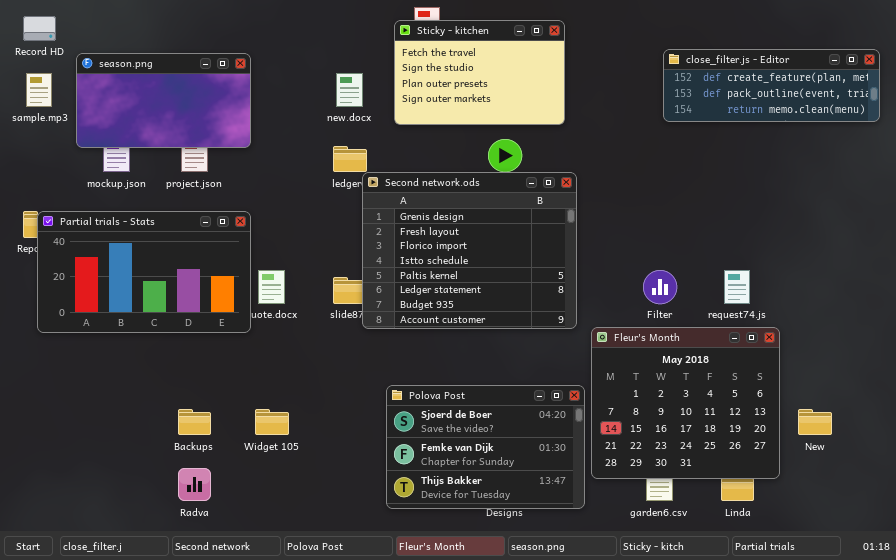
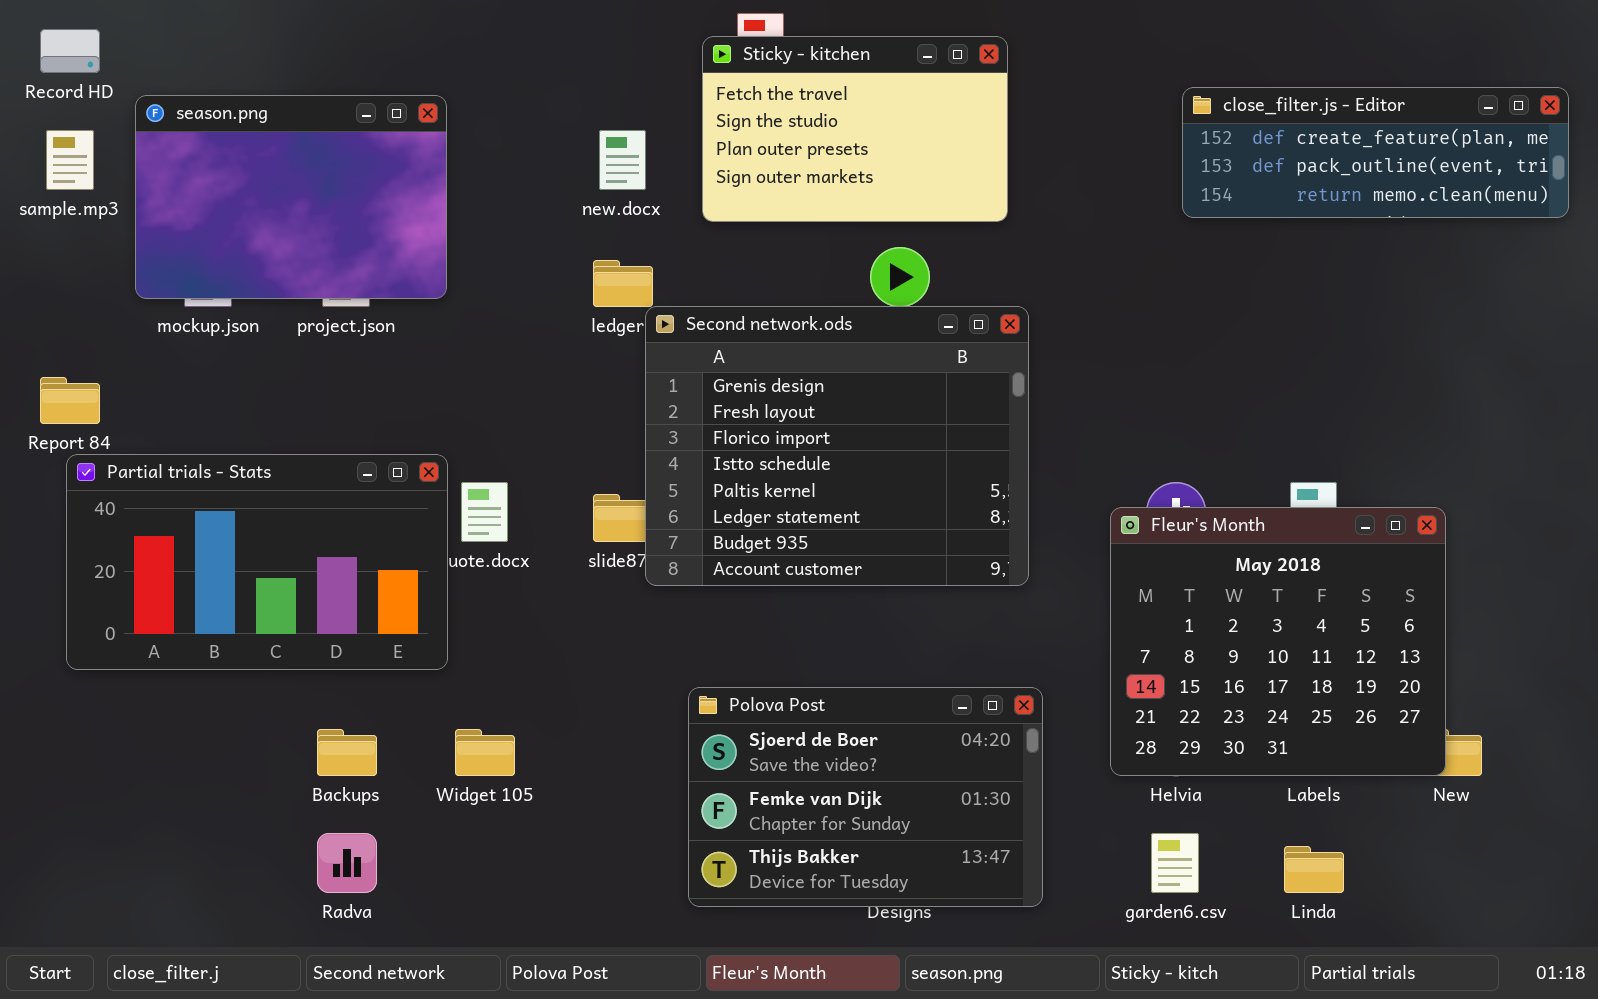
season.png: [76,53,251,148] -> [135,95,447,299], resized
Partial trials - Stats: [37,211,251,333] -> [66,454,448,670], moved
Fleur's Month: [591,327,780,479] -> [1110,507,1446,776], moved

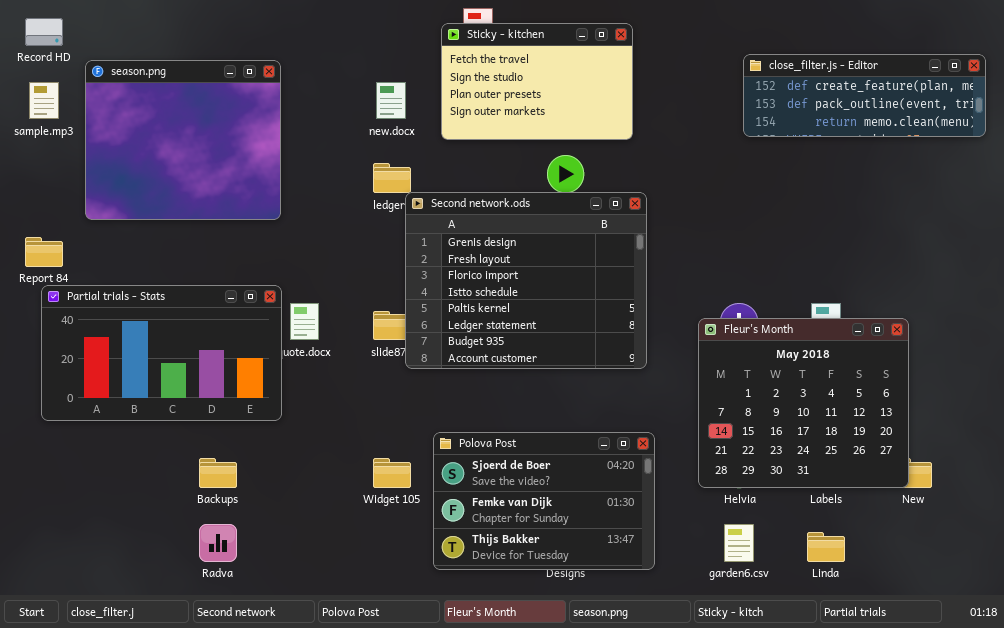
season.png: [135,95,447,299] -> [85,60,281,220], resized
Widget 105: [455,729,515,776] -> [373,458,411,488], moved

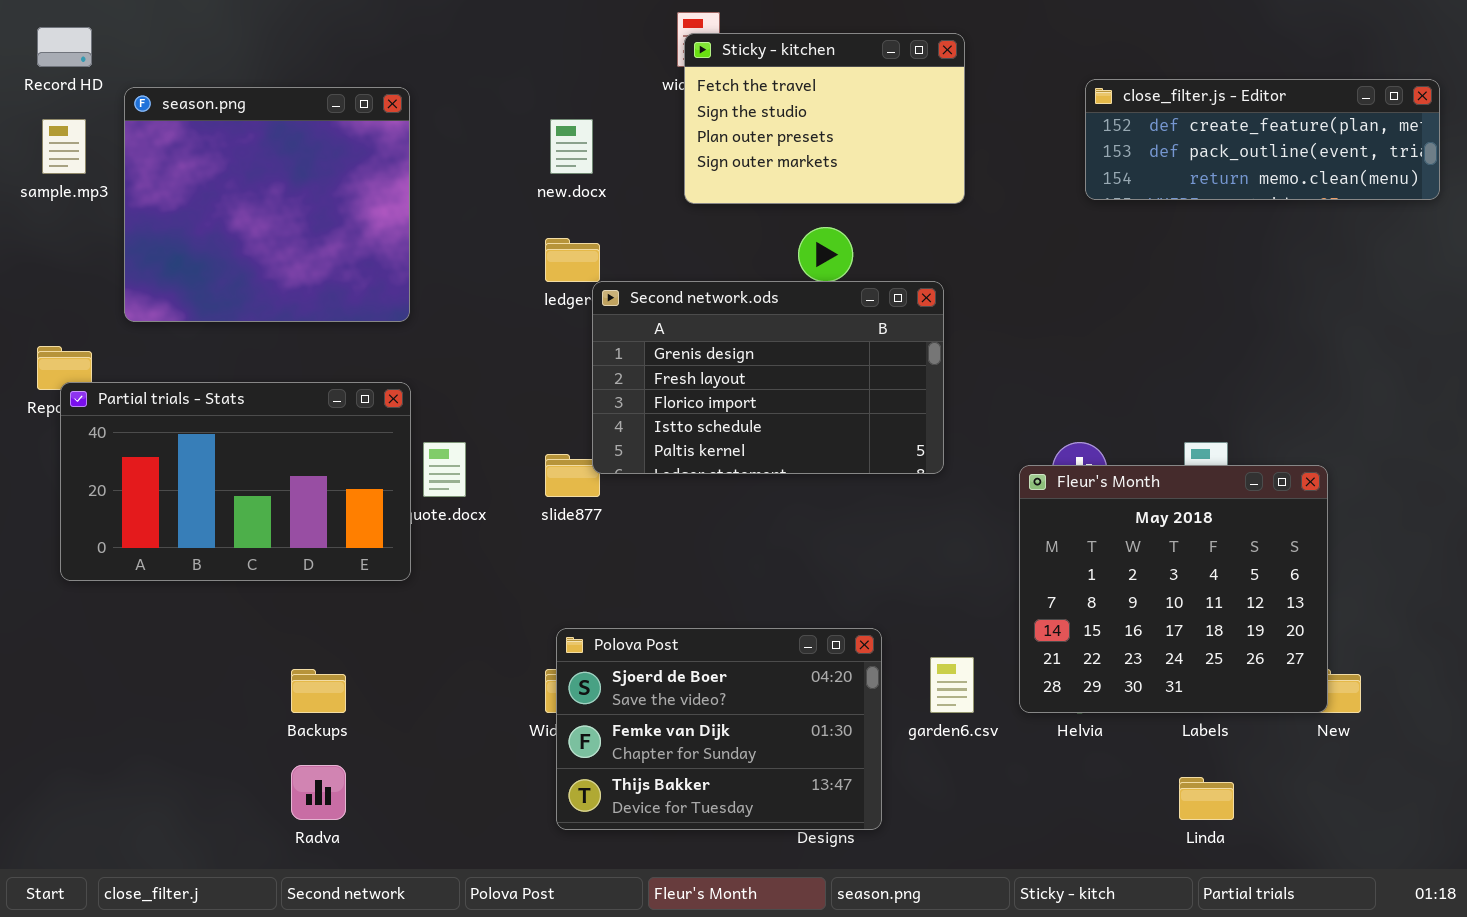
Sticky - kitchen: [441,23,633,140] -> [684,33,965,204], moved
Second network.ods: [405,192,647,369] -> [592,281,944,474], resized
Partial trials - Stats: [41,285,282,421] -> [60,382,411,581], moved
Polova Post: [433,432,655,570] -> [556,628,882,830], moved
garden6.csv: [724,524,754,562] -> [930,657,974,713], moved

